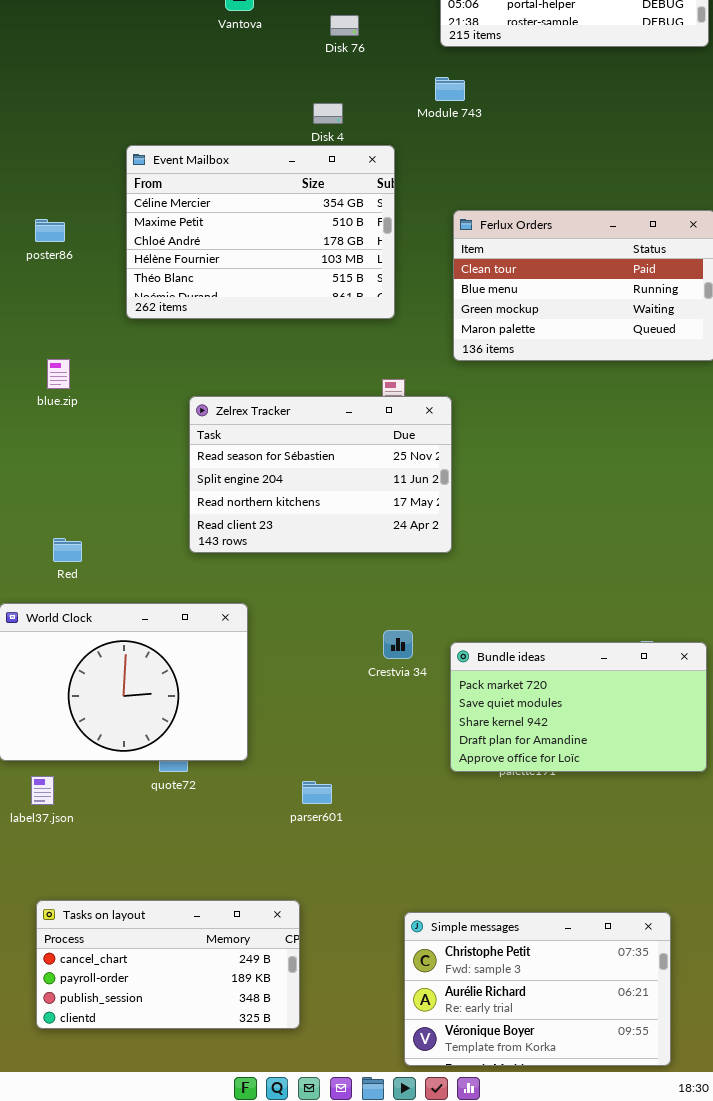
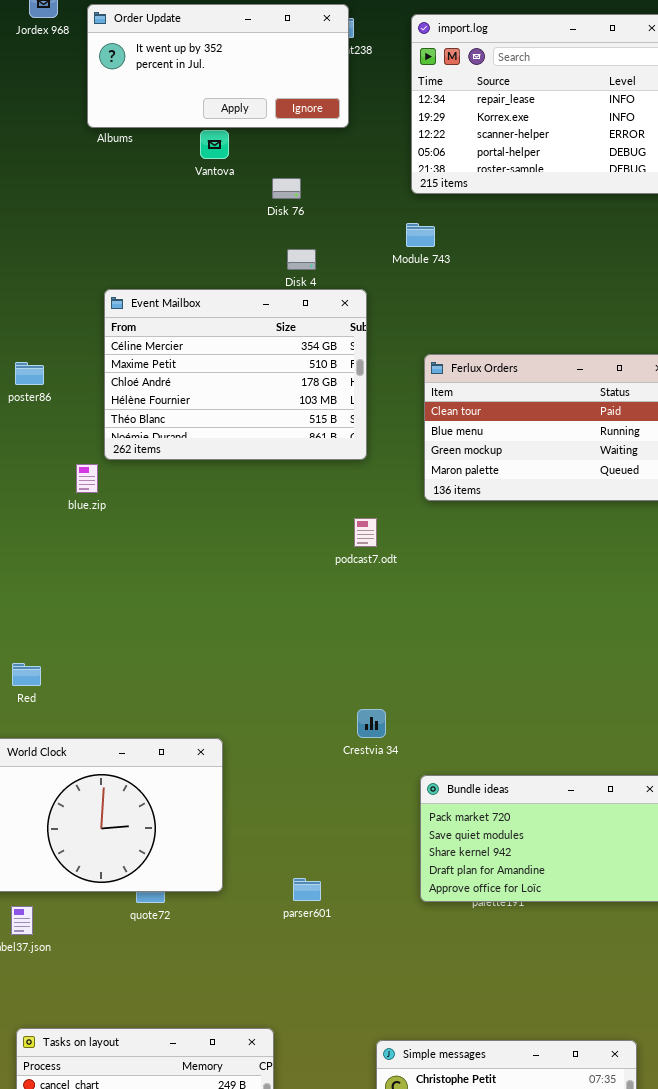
Disk 76: [330,15,359,36] -> [272,178,301,199], moved
blue.zip: [47,359,70,389] -> [76,464,98,493], moved
Zelrex Tracker: [189,396,452,553] -> none, closed
Red: [53,538,82,562] -> [12,663,41,686], moved
Crestvia 34: [383,630,413,659] -> [357,709,386,738], moved
parser601: [302,781,332,804] -> [293,878,321,901], moved

